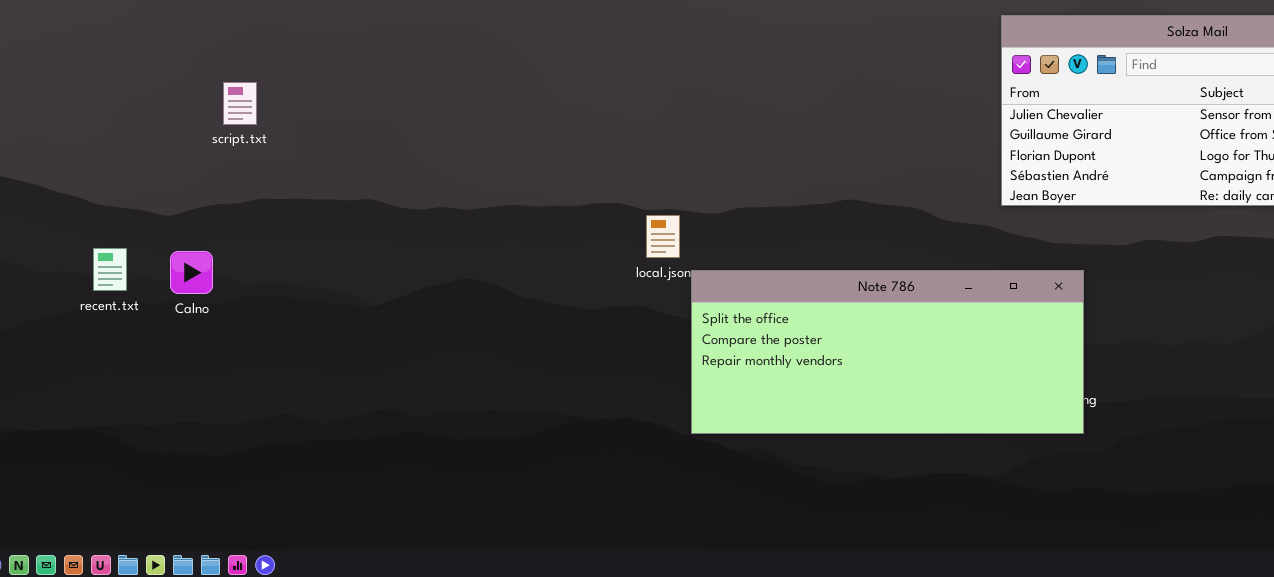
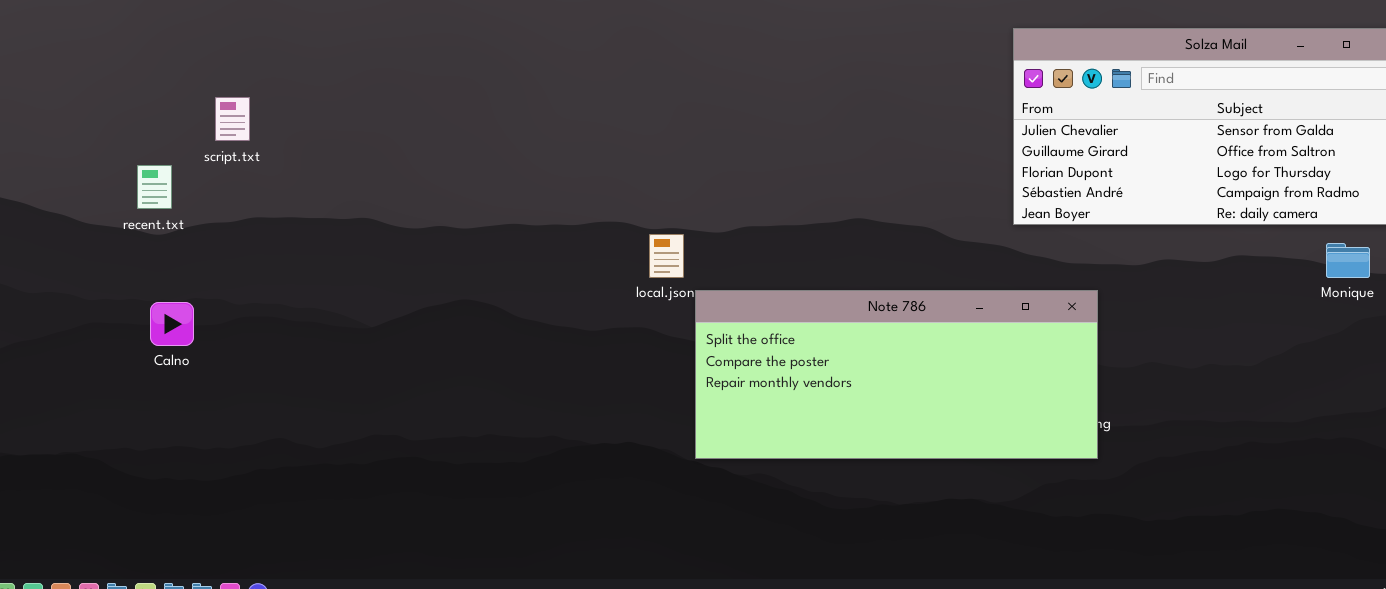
recent.txt: [93,248,127,291] -> [137,165,172,209], moved
Calno: [170,251,213,294] -> [150,302,194,346], moved

